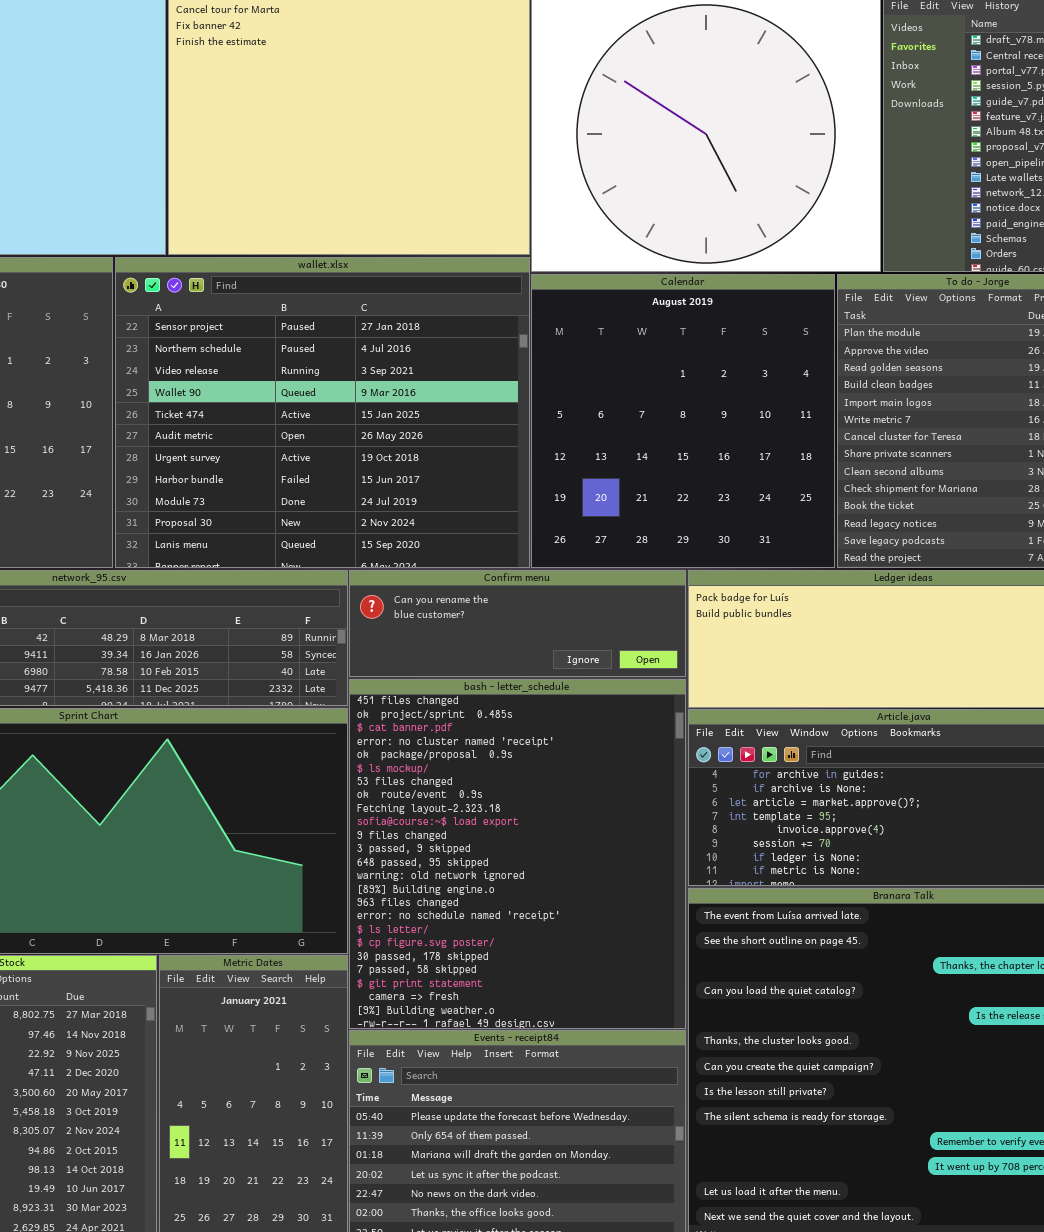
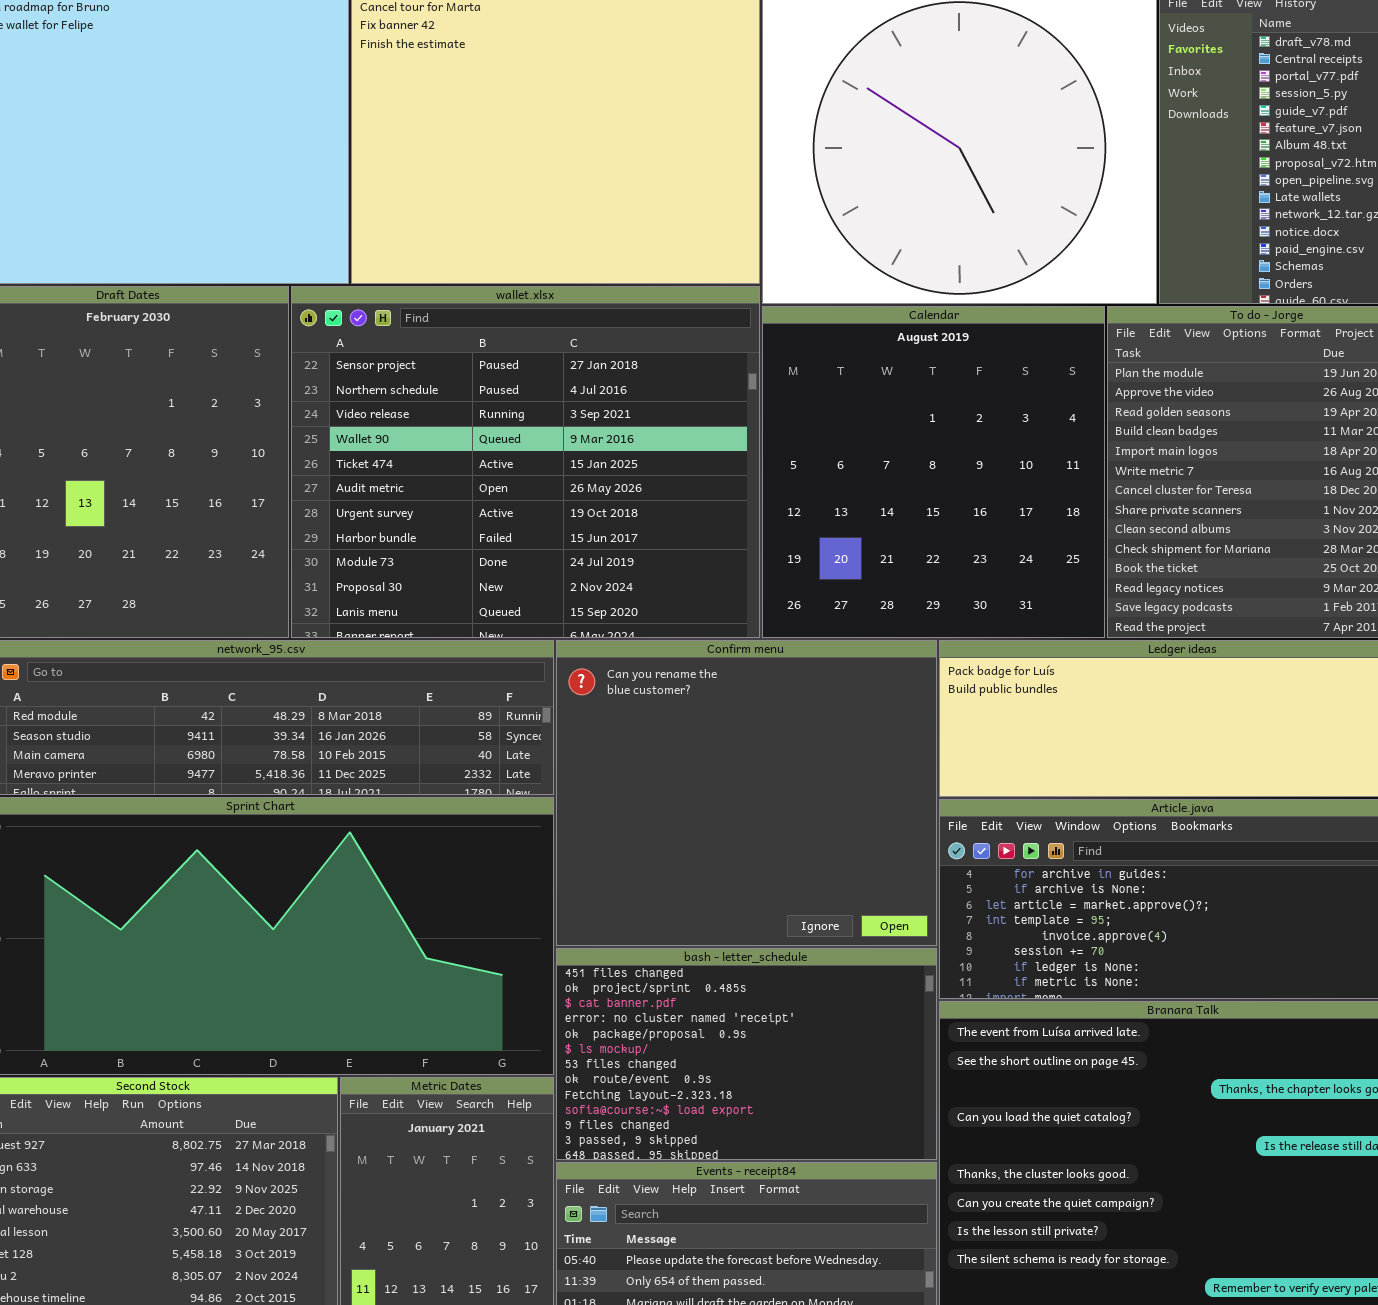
Confirm menu: [349,570,686,677] -> [556,640,937,946], resized
bash - letter_schedule: [349,679,686,1029] -> [556,948,937,1160], resized

